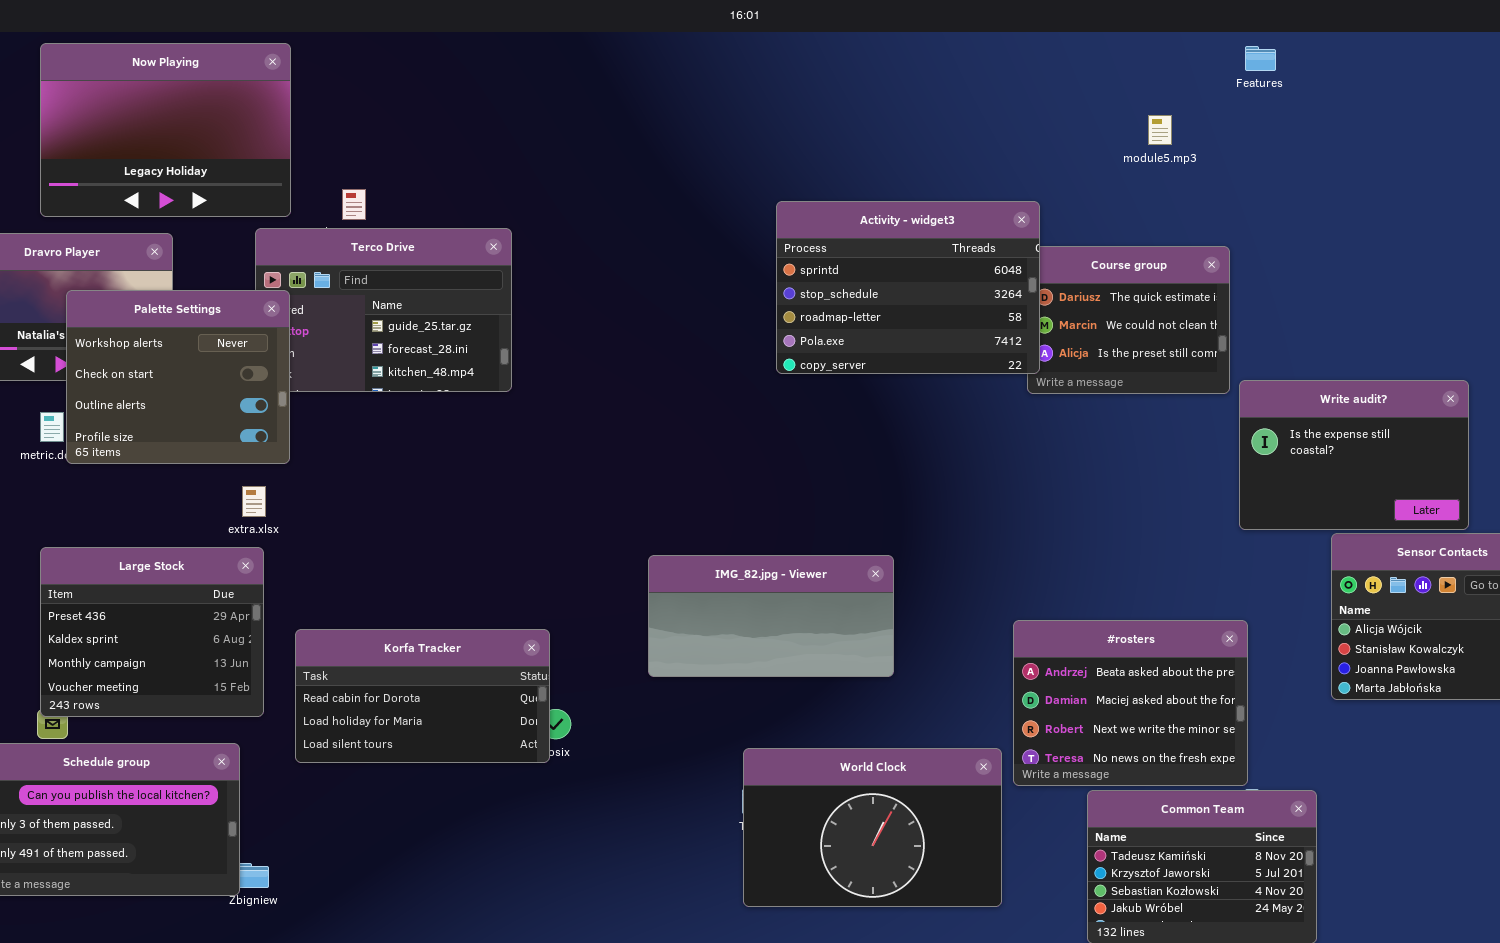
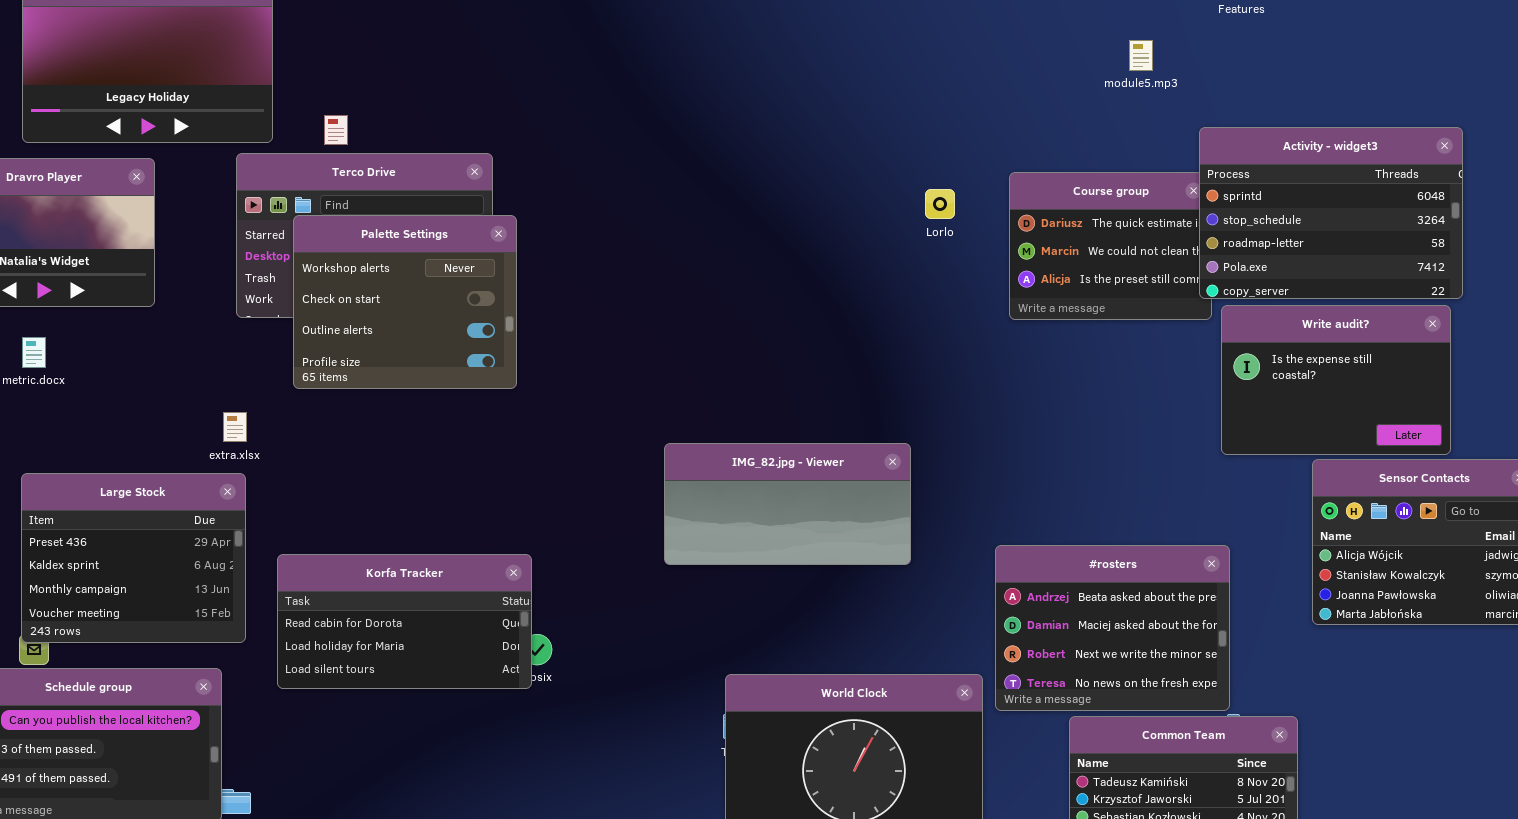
Activity - widget3: [776,201,1040,374] -> [1199,127,1463,299], moved
Palette Settings: [66,290,290,464] -> [293,215,517,389], moved
IMG_82.jpg - Viewer: [648,555,894,677] -> [664,443,911,565], moved

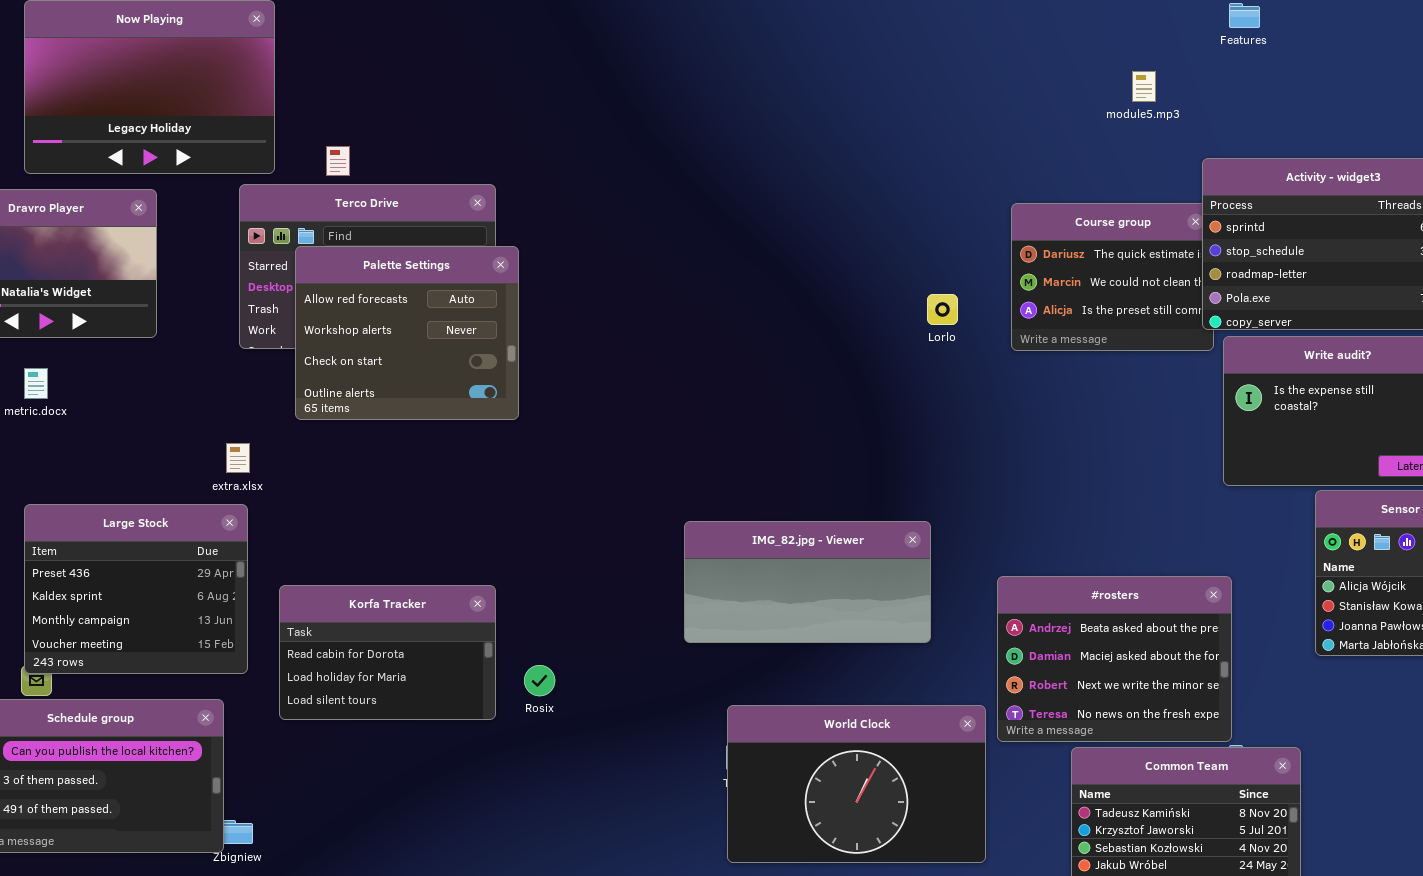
Lorlo: [925,189,955,219] -> [927,294,958,325], moved
Palette Settings: [293,215,517,389] -> [295,246,519,420], scrolled up 1 row
IMG_82.jpg - Viewer: [664,443,911,565] -> [684,521,931,643], moved
Korfa Tracker: [277,554,532,689] -> [279,585,496,720], resized

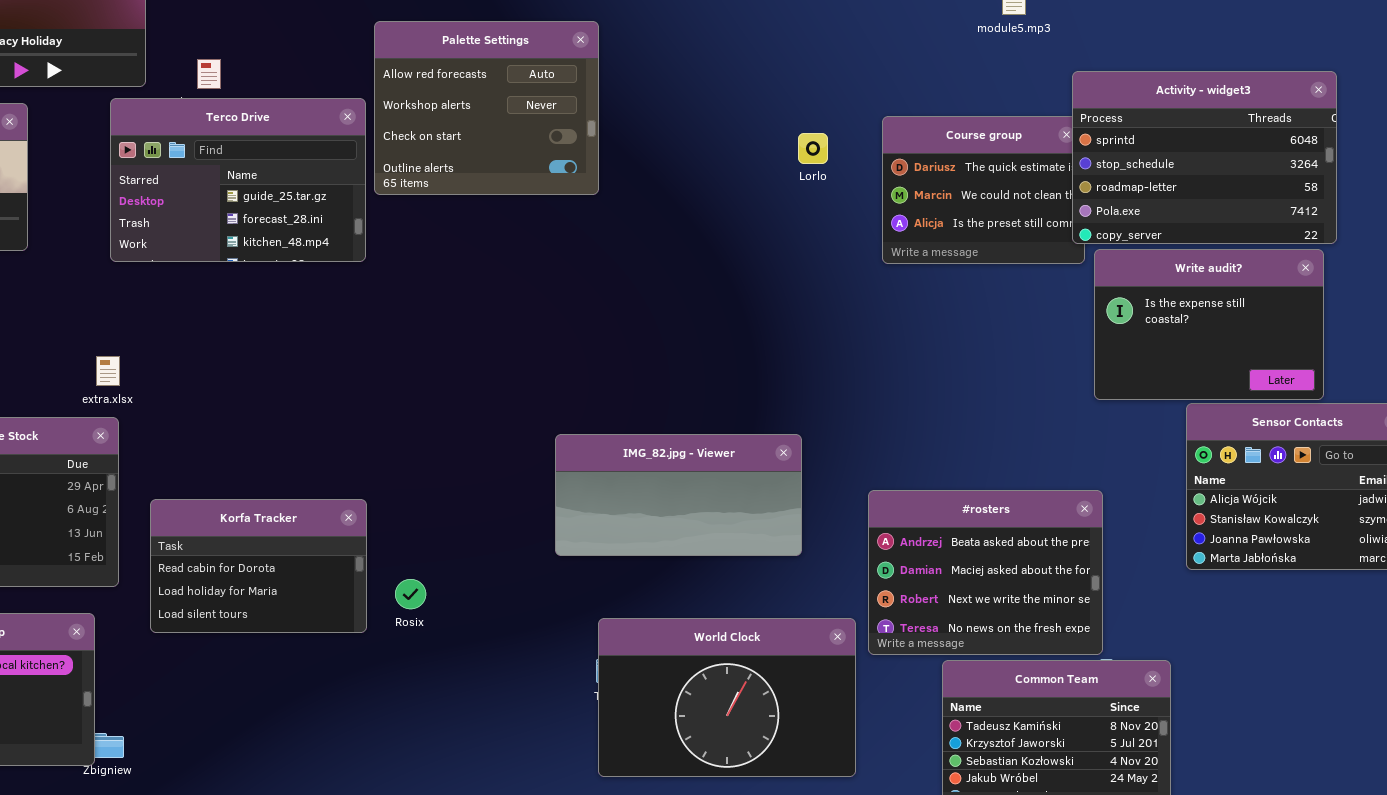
Palette Settings: [295,246,519,420] -> [374,21,599,195], moved
Lorlo: [927,294,958,325] -> [798,133,828,164], moved

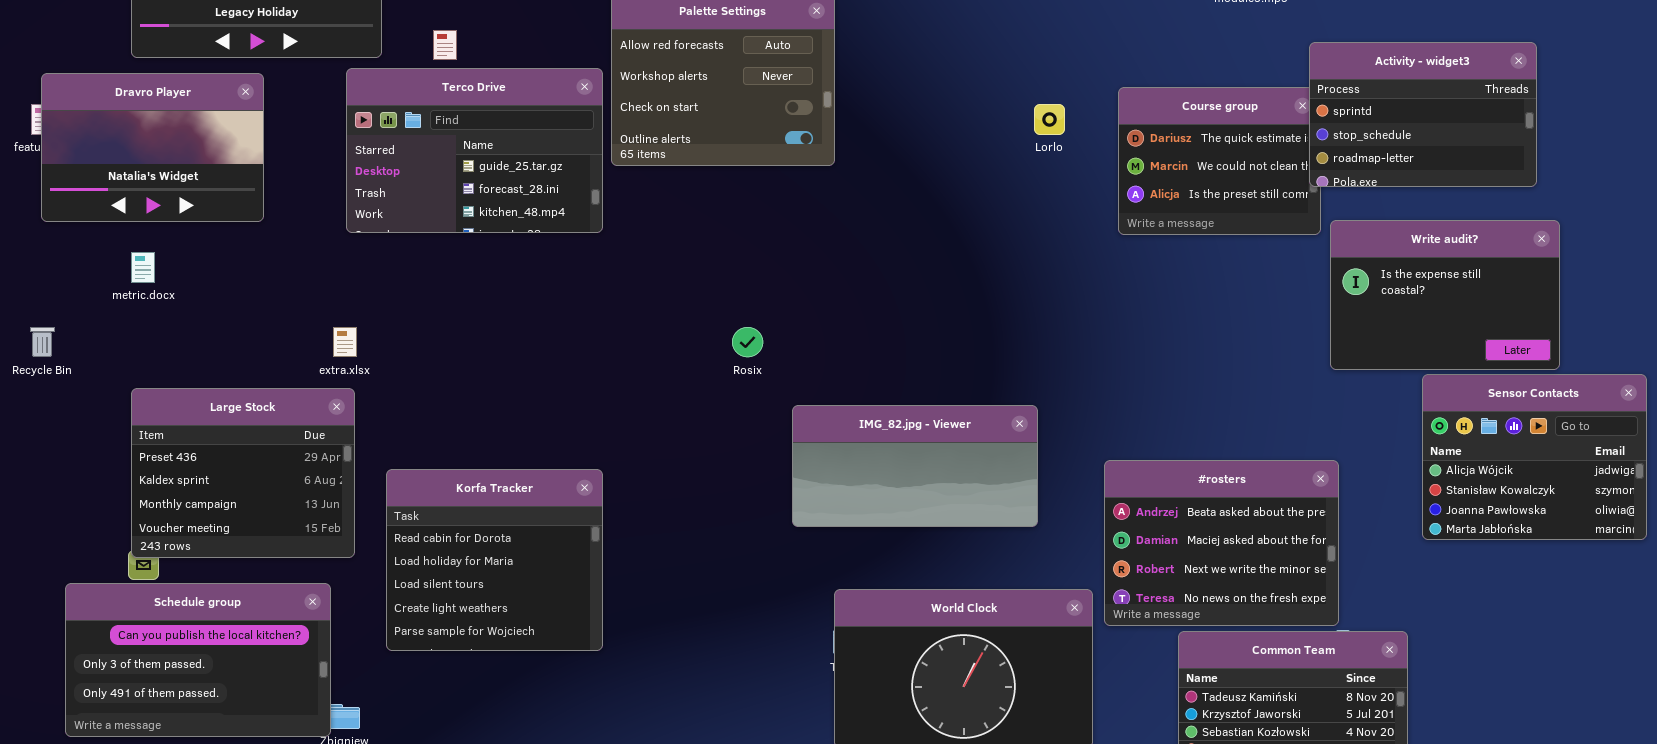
Activity - widget3: [1072,71,1337,244] -> [1309,42,1537,187], resized
Korfa Tracker: [150,499,367,633] -> [386,469,603,651], resized
Rosix: [395,579,426,609] -> [732,327,763,357], moved

